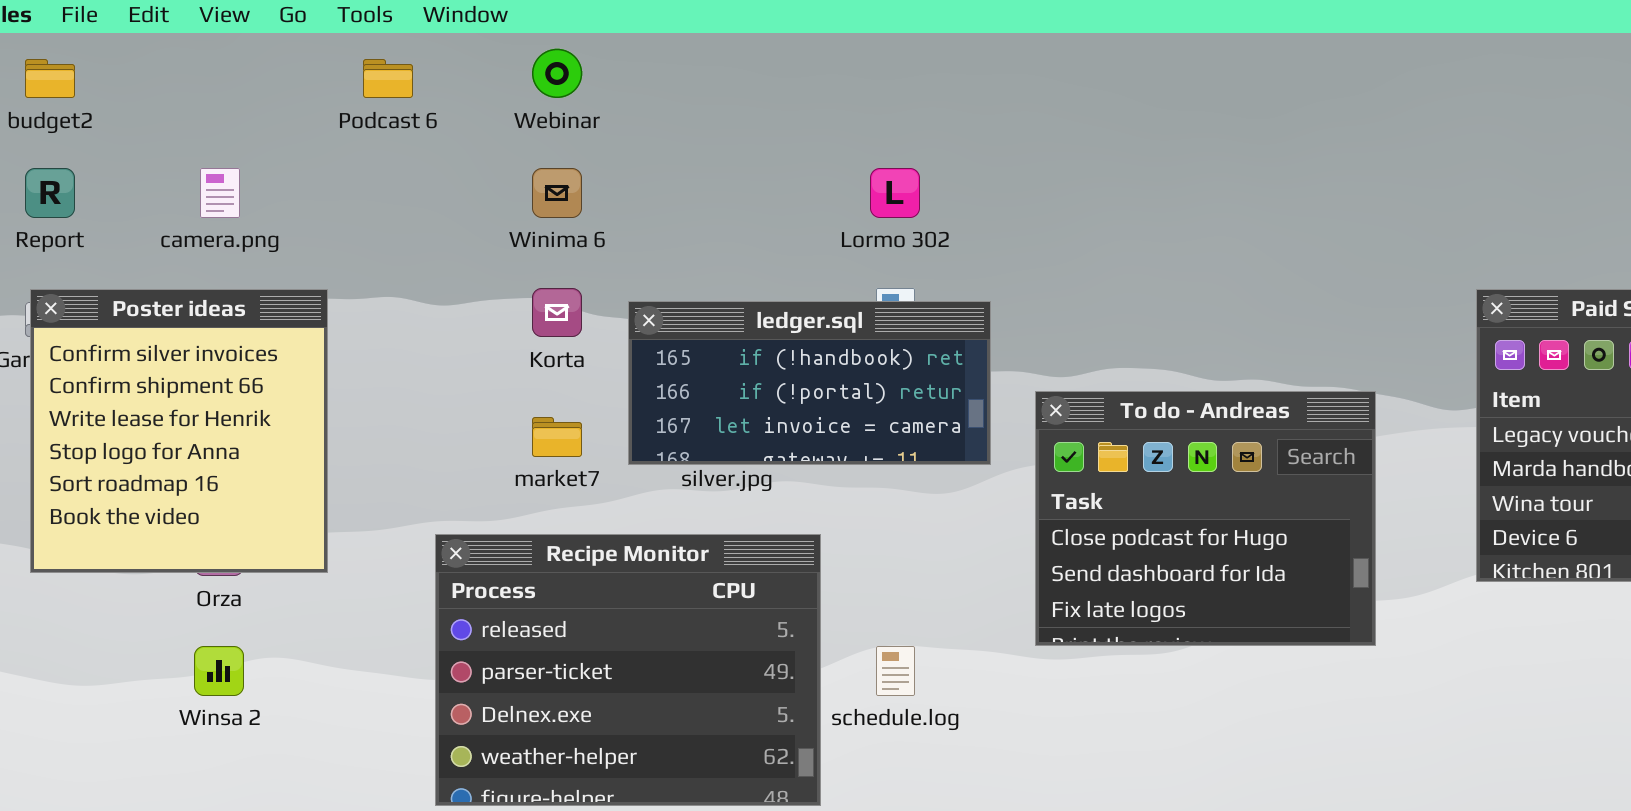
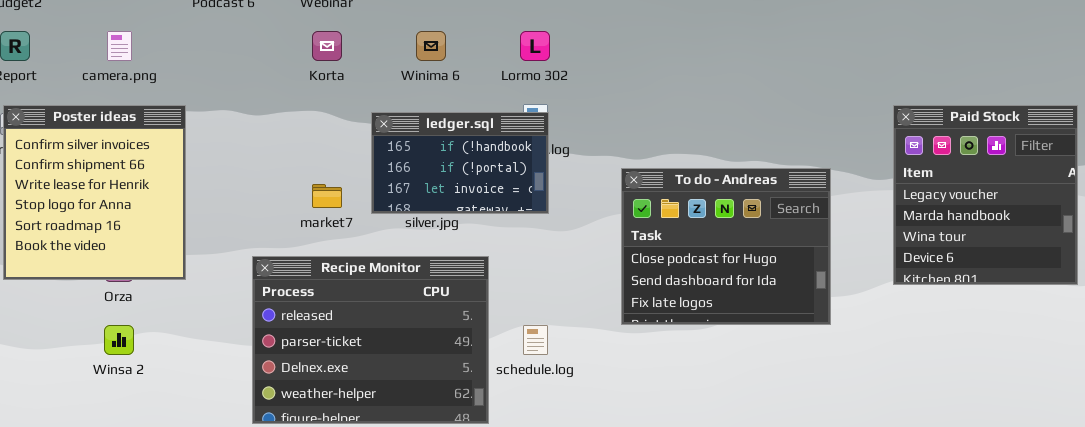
Winima 6: [532,168,582,218] -> [416,31,446,61], moved
Korta: [532,288,582,337] -> [312,31,342,61], moved
ledger.sql: [628,301,991,465] -> [371,112,549,214], resized

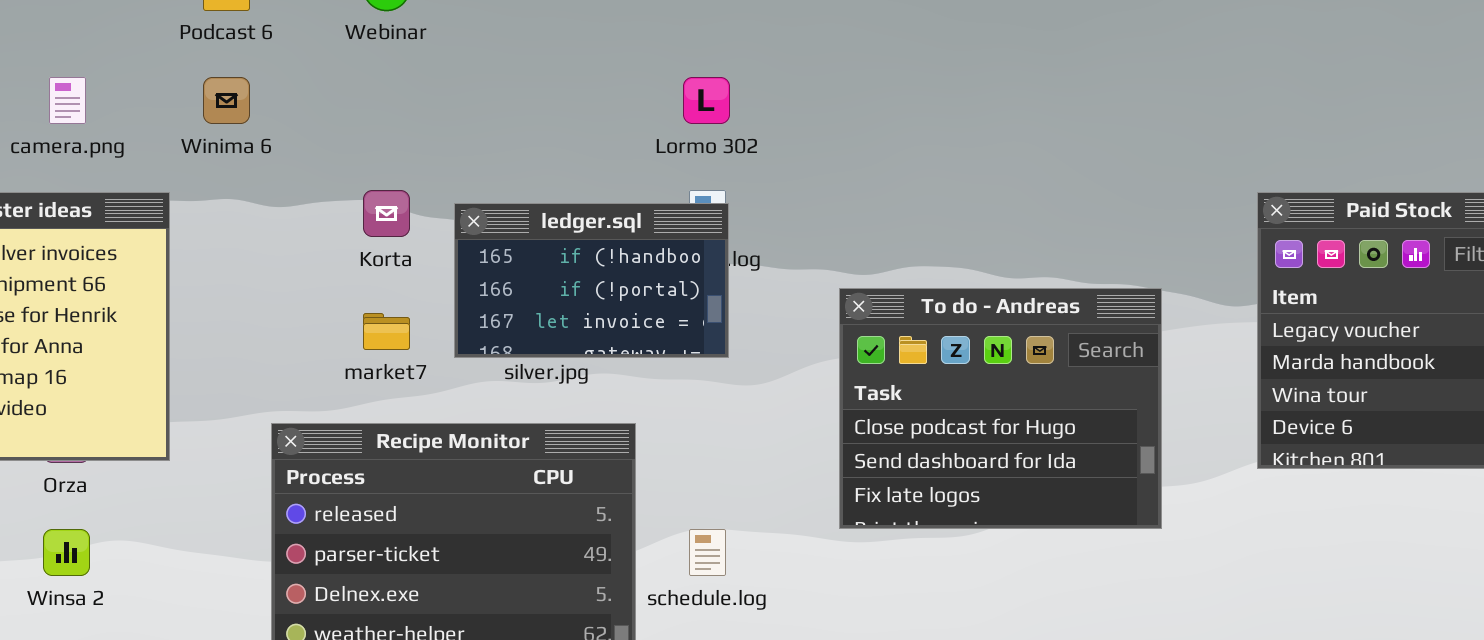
Korta: [312,31,342,61] -> [363,190,410,237], moved
Winima 6: [416,31,446,61] -> [203,77,250,124], moved

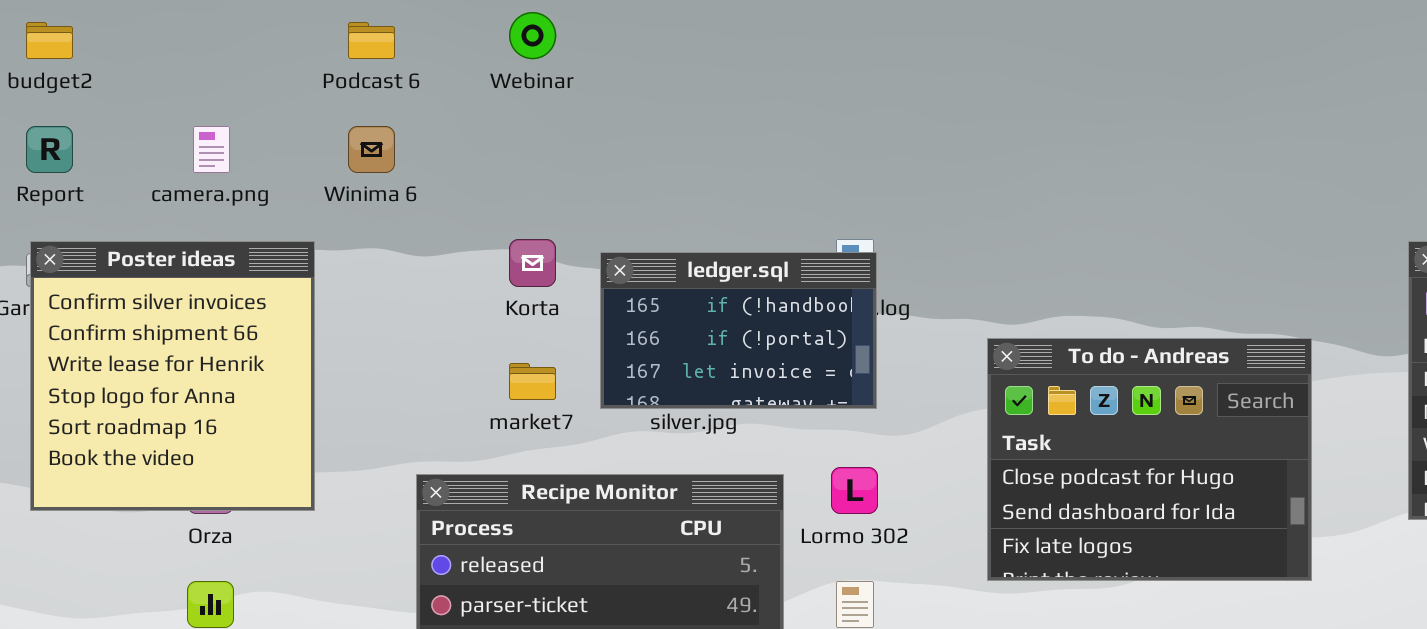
Lormo 302: [683,77,730,124] -> [831,467,878,514], moved

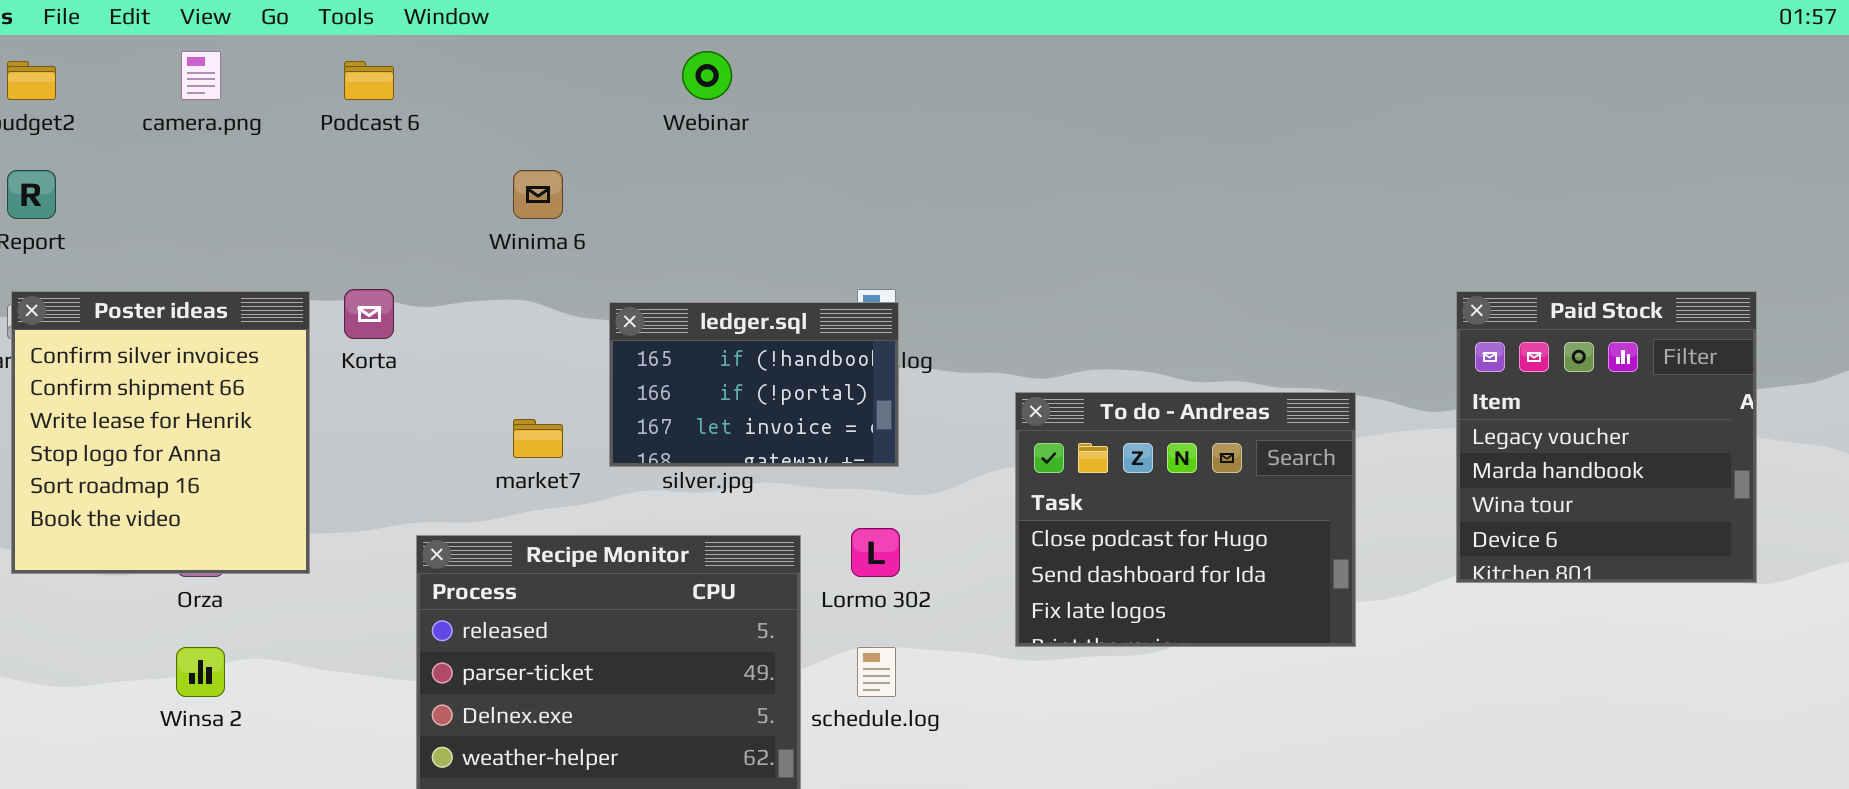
Webinar: [509,12,556,59] -> [682,51,732,100], moved
camera.png: [193,126,230,173] -> [181,51,221,100], moved
Winima 6: [348,126,395,173] -> [513,170,563,219], moved
Korta: [509,239,556,287] -> [344,289,394,339], moved

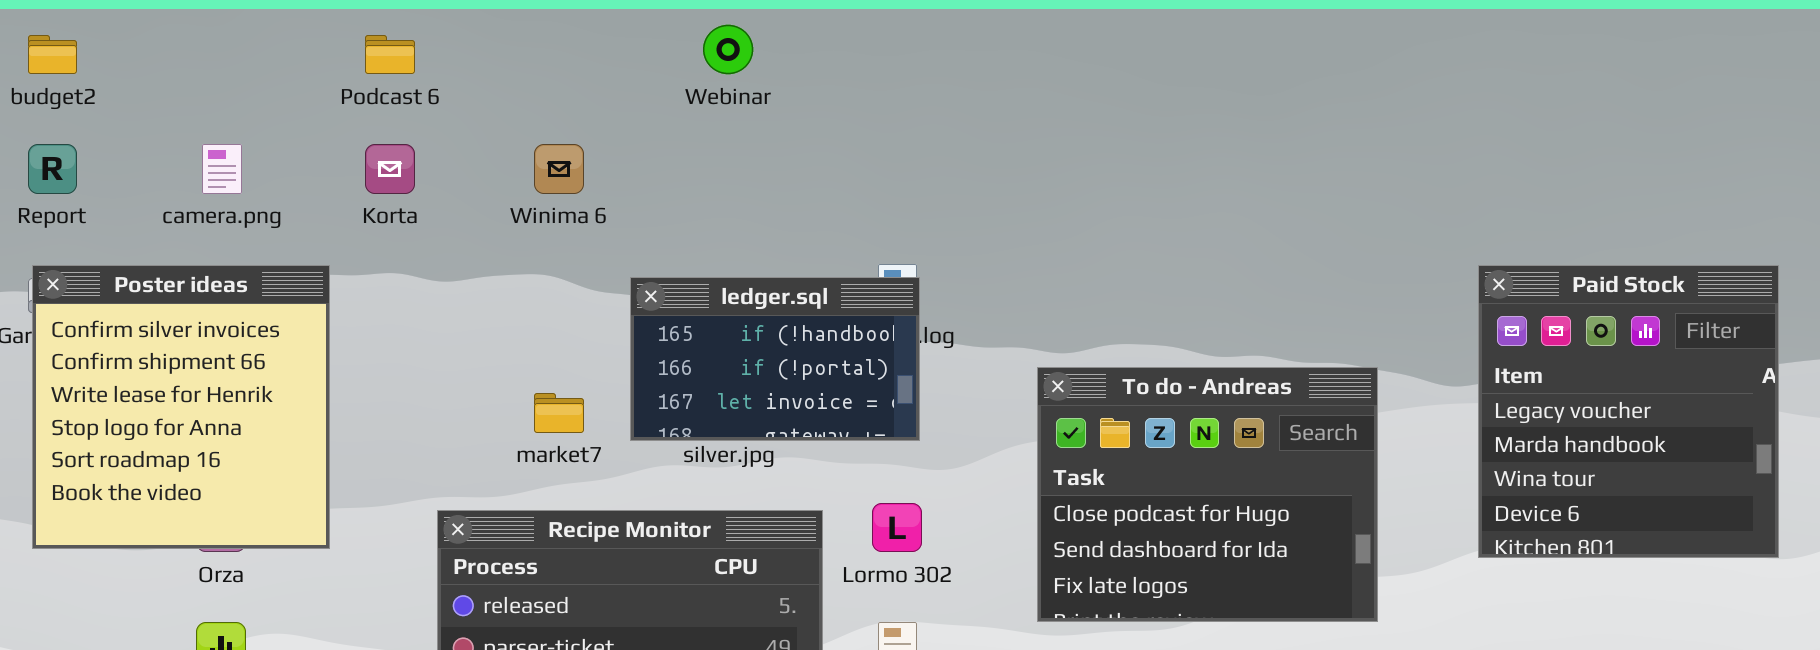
camera.png: [181,51,221,100] -> [202,144,242,194], moved
Korta: [344,289,394,339] -> [365,144,415,194], moved

